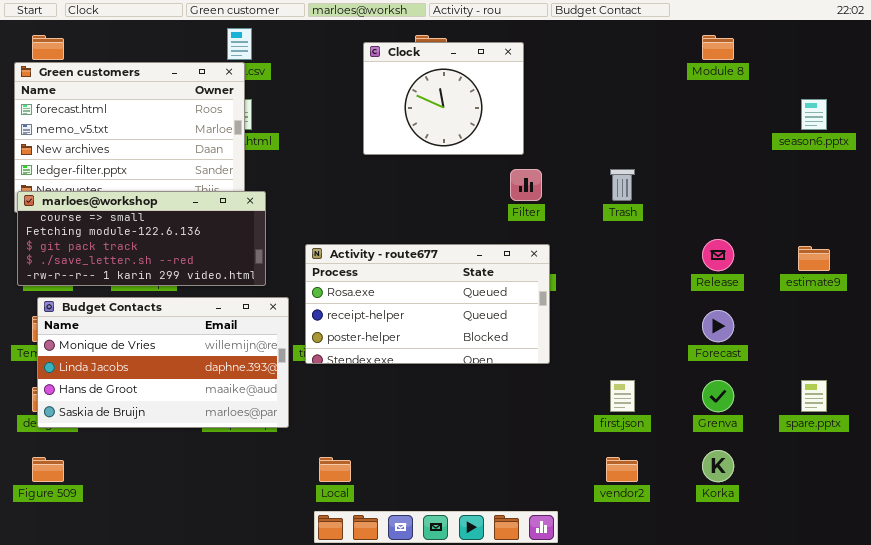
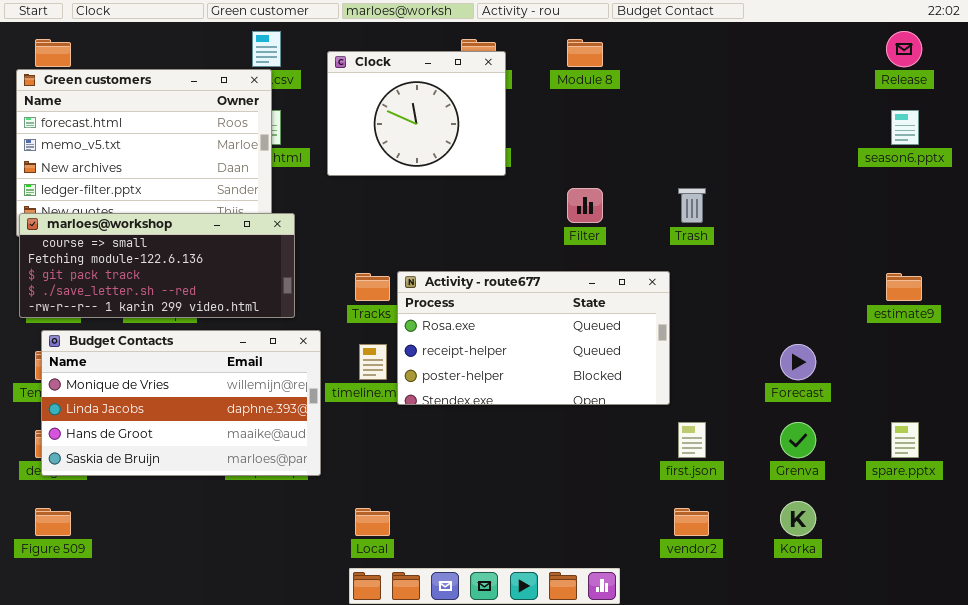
Module 8: [702,35,734,60] -> [567,39,603,67], moved
Clock: [363,42,524,155] -> [327,51,506,176], moved
Release: [702,239,734,271] -> [886,31,922,67], moved
Activity - route677: [305,244,550,364] -> [397,271,670,405], moved

